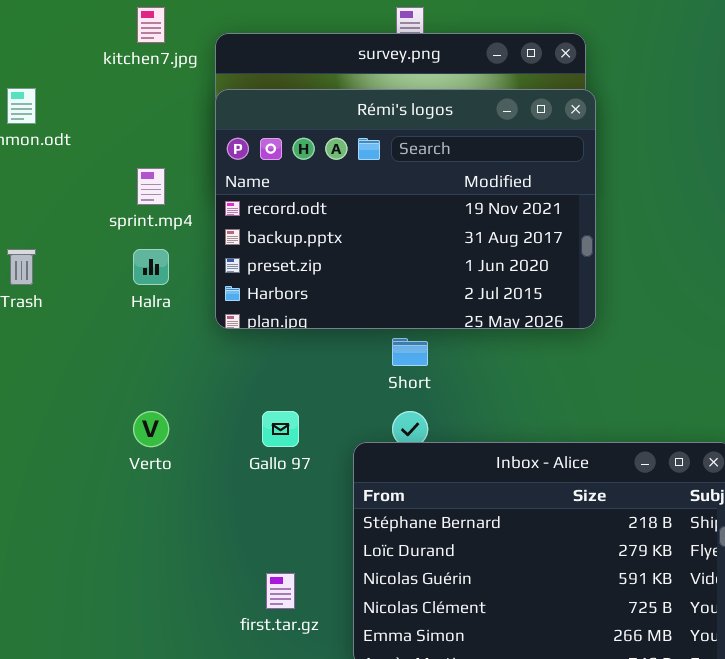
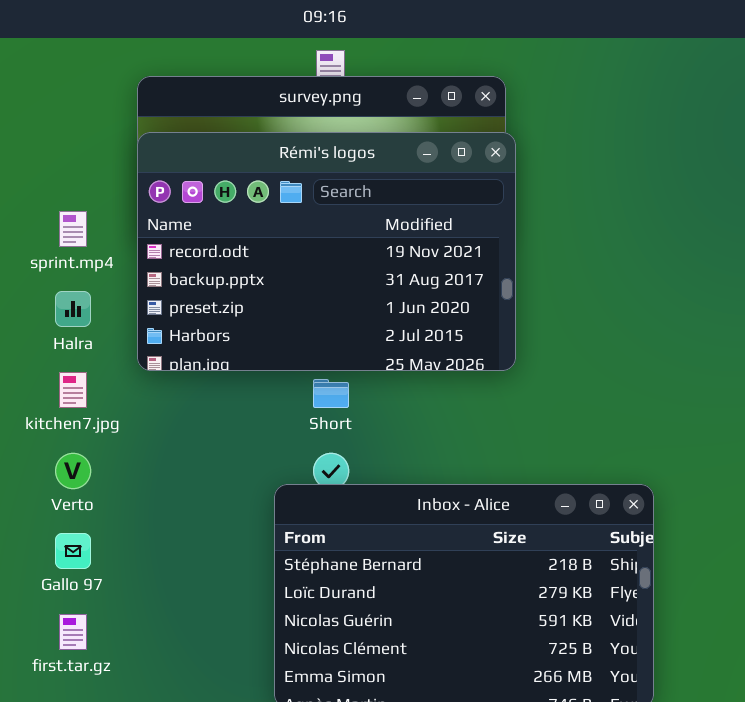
kitchen7.jpg: [137,7,165,43] -> [59,372,87,408], moved
Gallo 97: [262,411,299,447] -> [55,533,91,569], moved
first.tar.gz: [266,573,295,609] -> [59,614,87,650], moved

